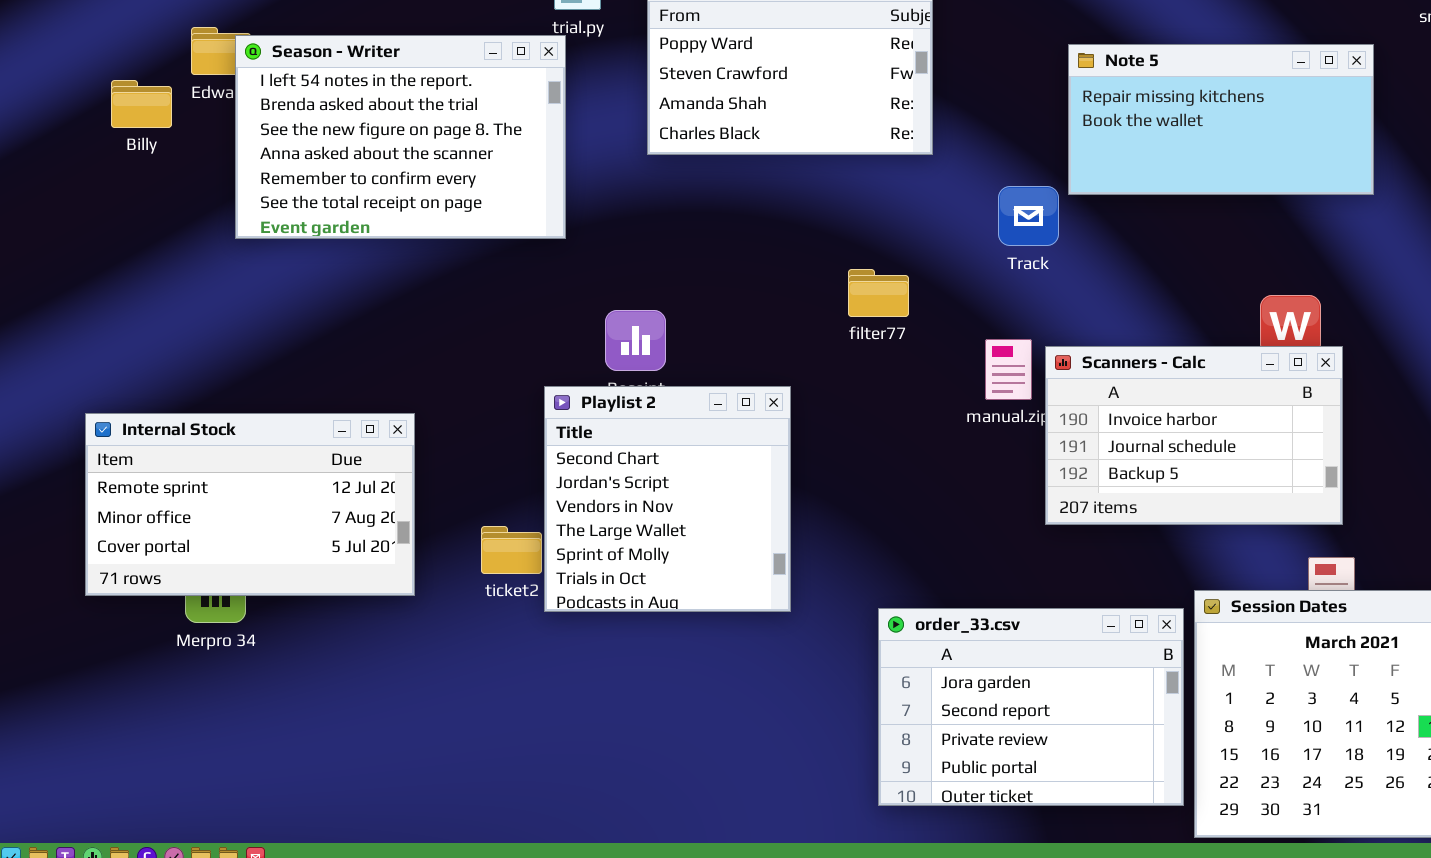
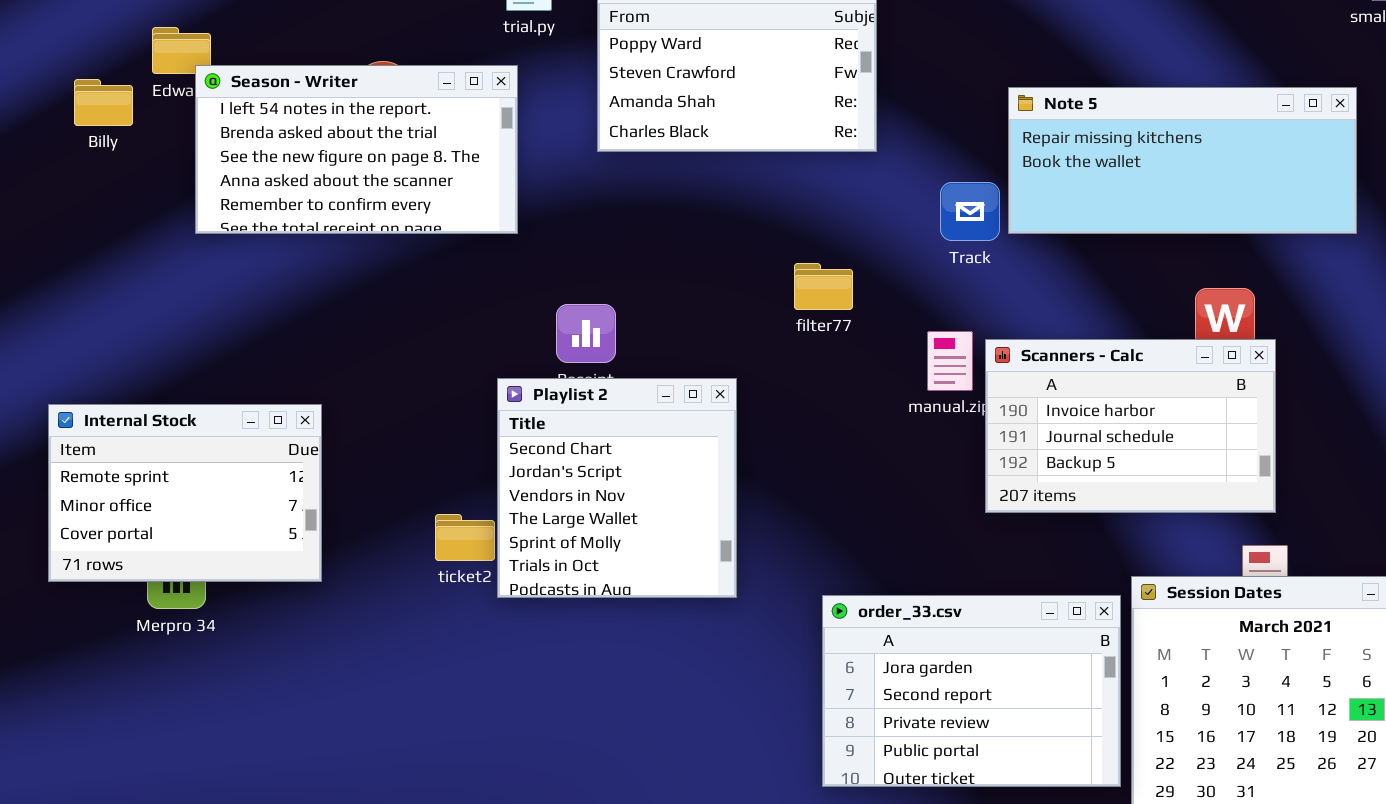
Season - Writer: [235,35,566,239] -> [195,65,518,234], resized
Note 5: [1068,44,1374,195] -> [1008,87,1357,234], moved, resized
Internal Stock: [85,413,415,596] -> [48,404,322,582], resized

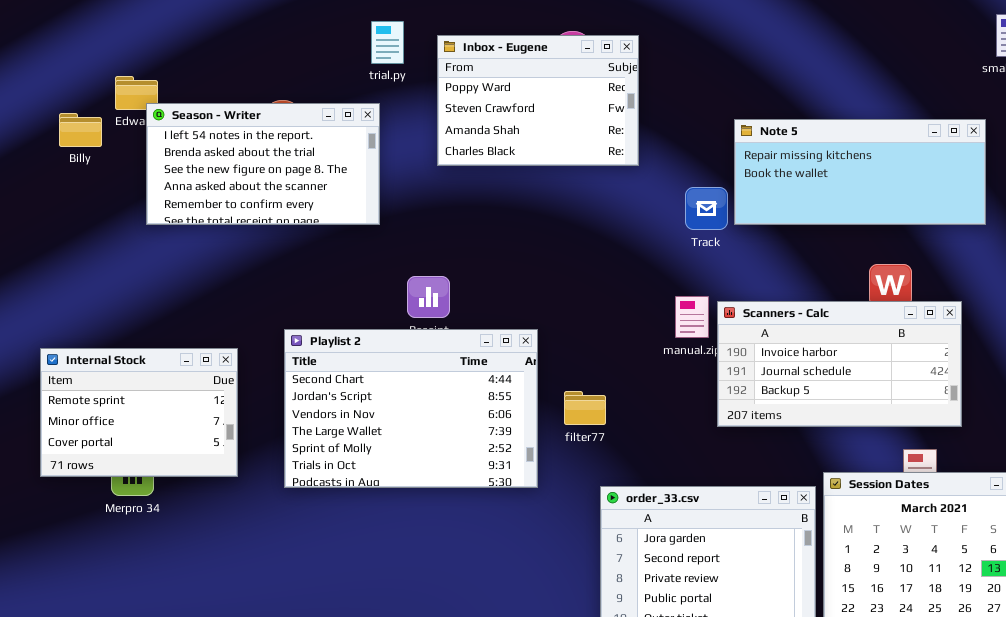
filter77: [794,263,853,310] -> [564,391,606,425], moved
Scanners - Calc: [985,339,1276,513] -> [717,301,962,427], resized
Playlist 2: [497,378,737,598] -> [284,329,538,488], resized

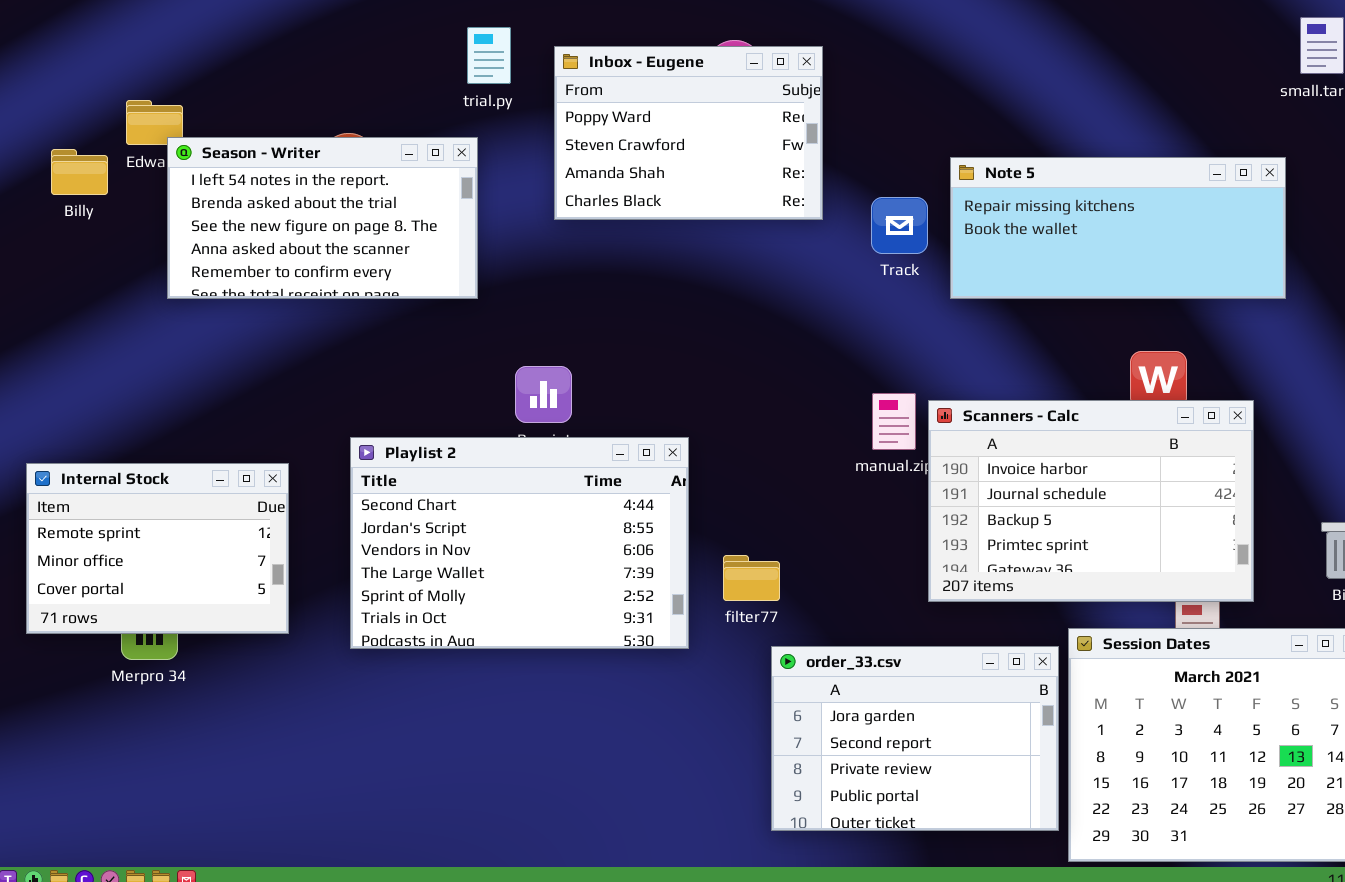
Track: [685,187,728,230] -> [871,197,928,254], moved
Scanners - Calc: [717,301,962,427] -> [928,400,1254,602], resized
filter77: [564,391,606,425] -> [723,555,780,601], moved

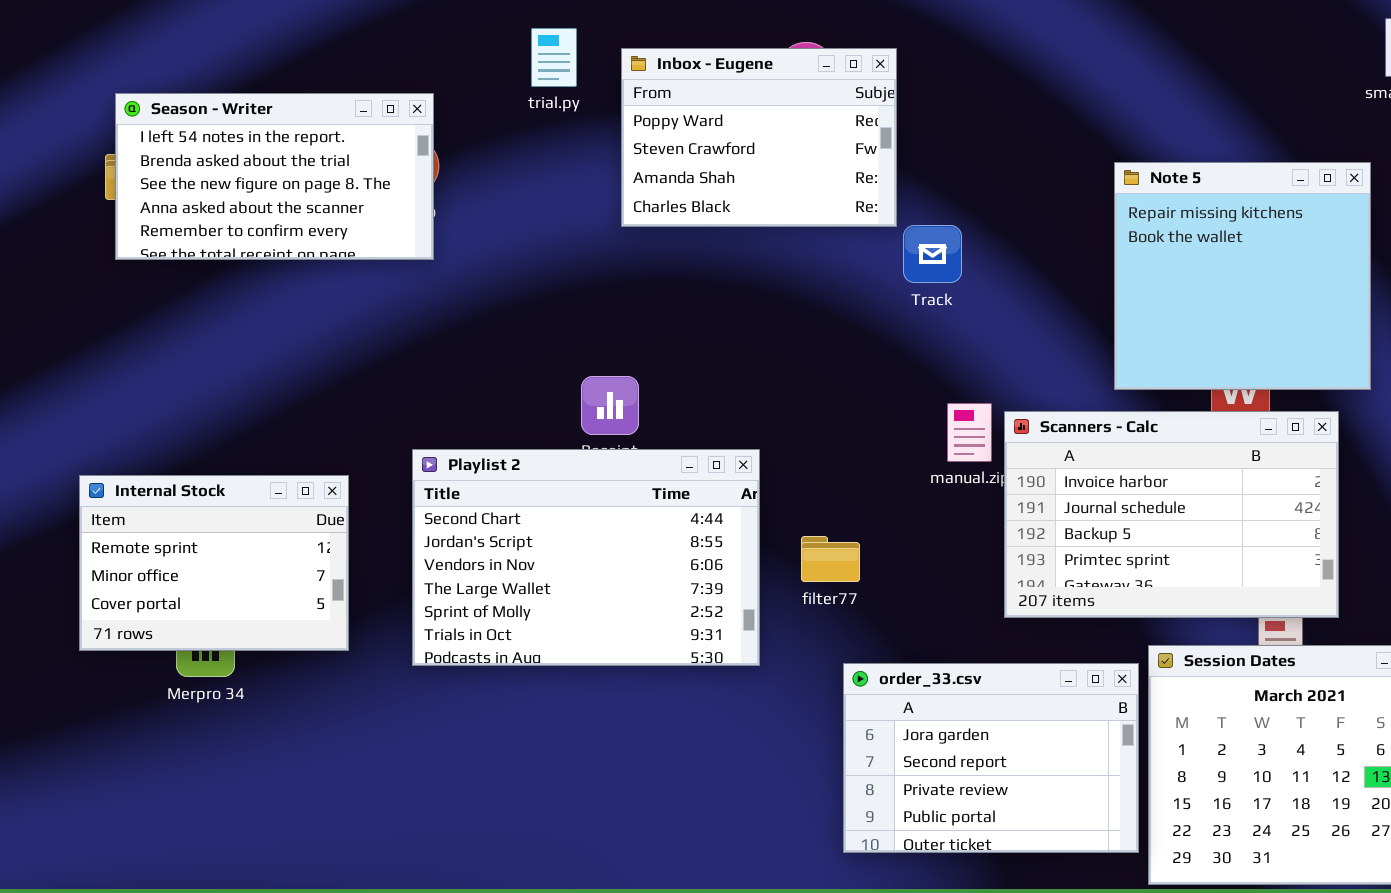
Season - Writer: [167,137,478,299] -> [115,93,434,260], moved
Note 5: [950,157,1286,299] -> [1114,162,1371,390], resized
Track: [871,197,928,254] -> [903,225,962,283], moved
filter77: [723,555,780,601] -> [801,536,860,582], moved

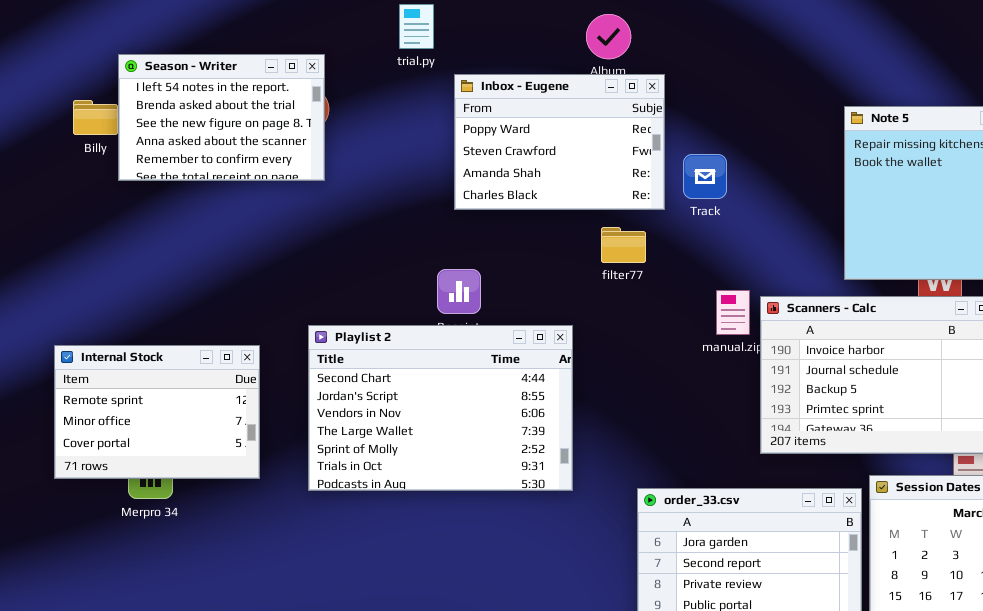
Inbox - Eugene: [621,48,897,227] -> [454,74,665,210], moved
Season - Writer: [115,93,434,260] -> [118,54,325,181], resized
filter77: [801,536,860,582] -> [601,227,646,263], moved

